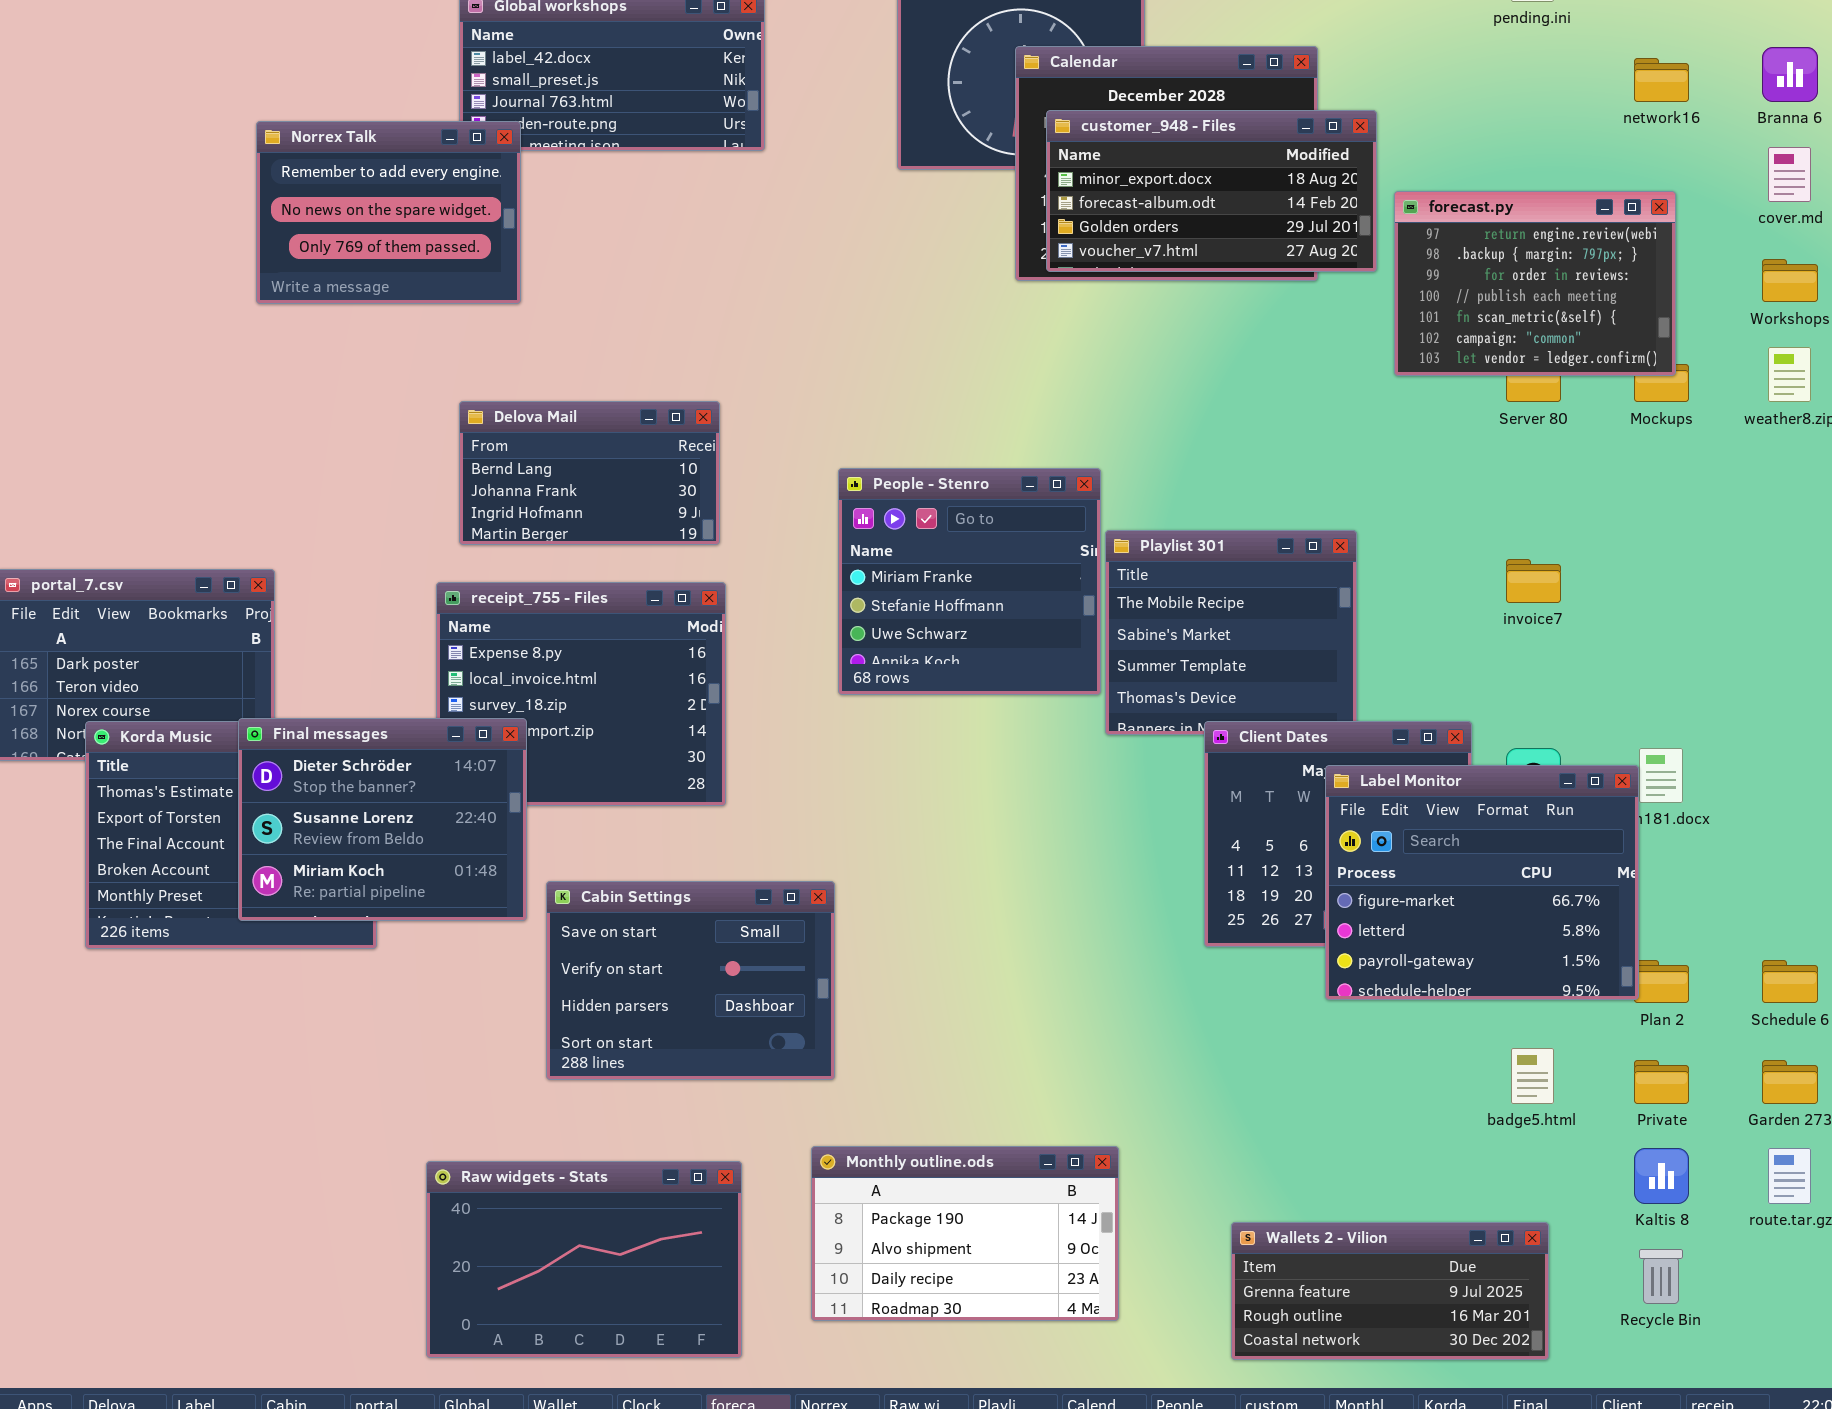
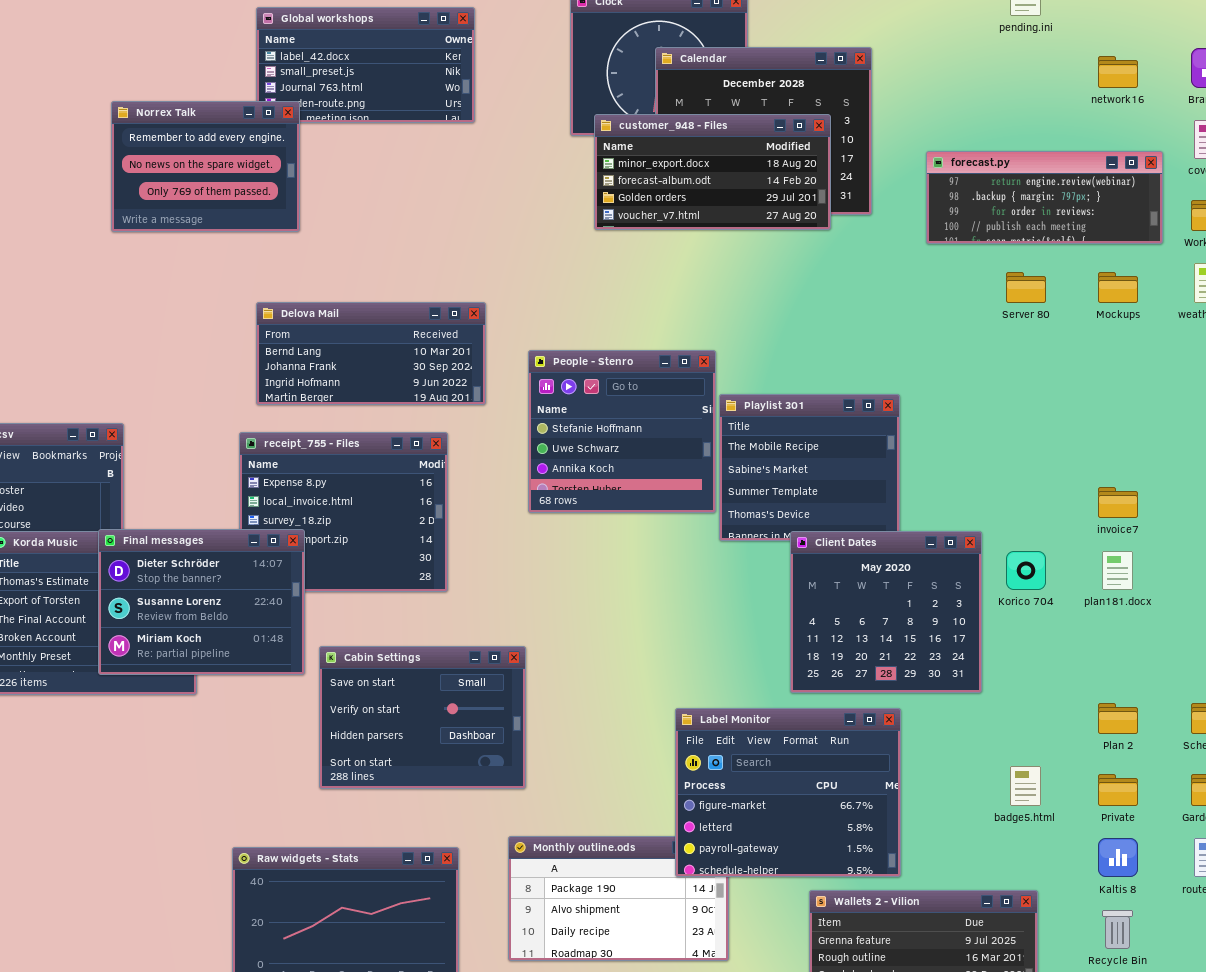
customer_948 - Files: [1046,110,1377,272] -> [594,114,831,230], moved
forecast.py: [1394,191,1676,376] -> [926,151,1163,244], resized
Delova Mail: [459,401,720,545] -> [256,302,486,405], resized
People - Stenro: [838,468,1101,695] -> [528,350,716,513], scrolled down 1 row
invoice7: [1506,559,1561,603] -> [1098,487,1138,518], moved
Label Monitor: [1325,765,1639,1000] -> [675,708,901,877], moved

